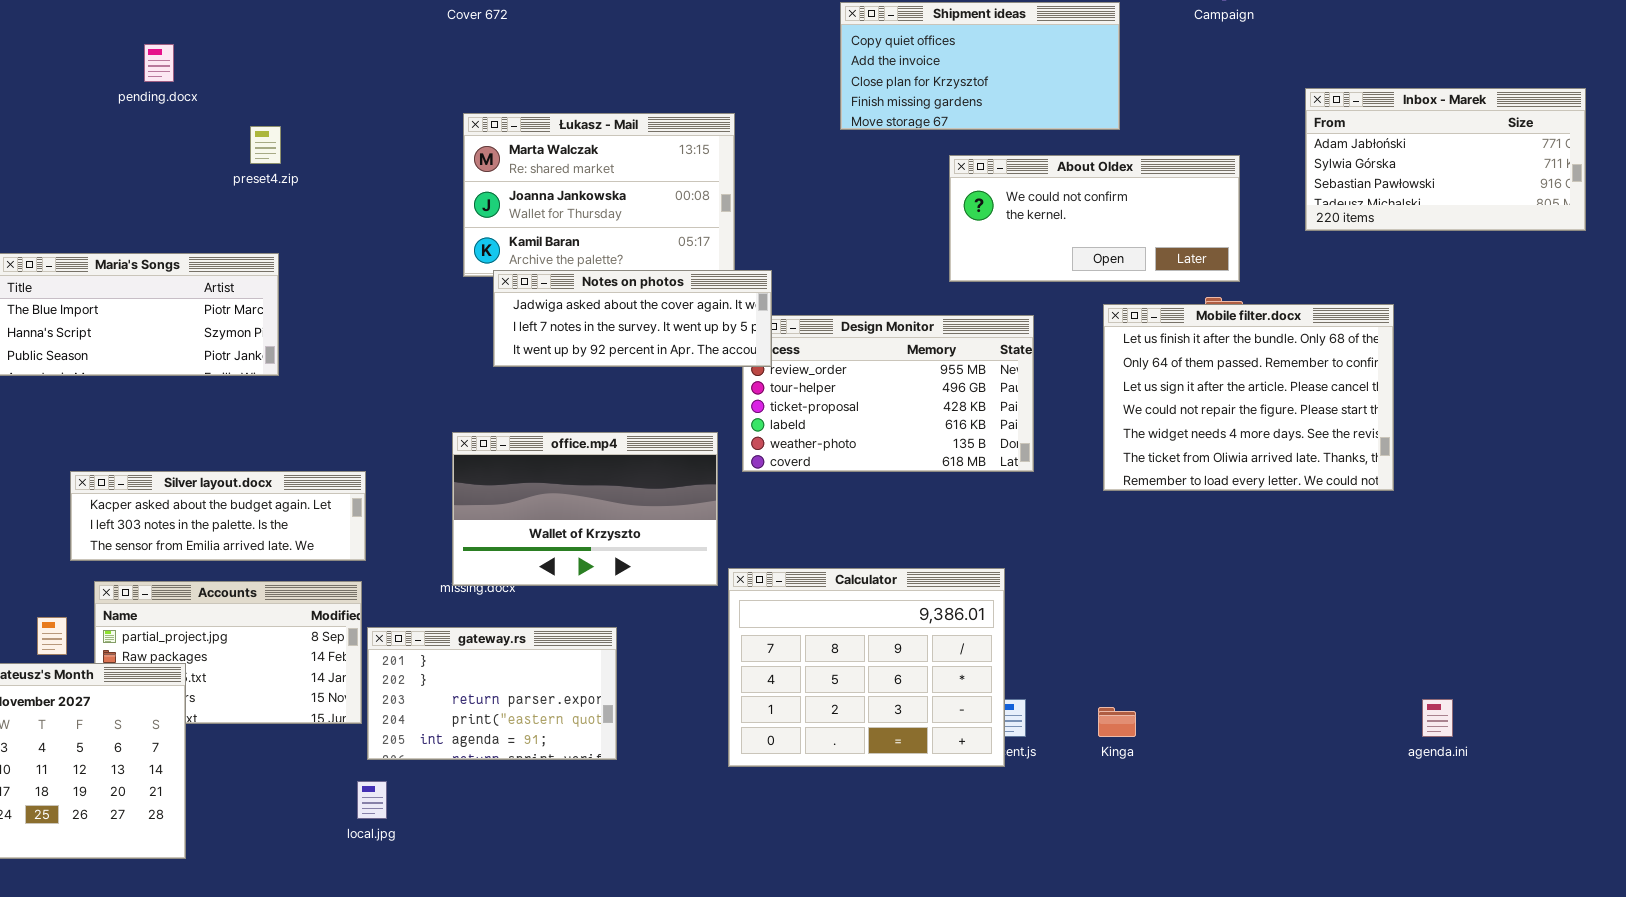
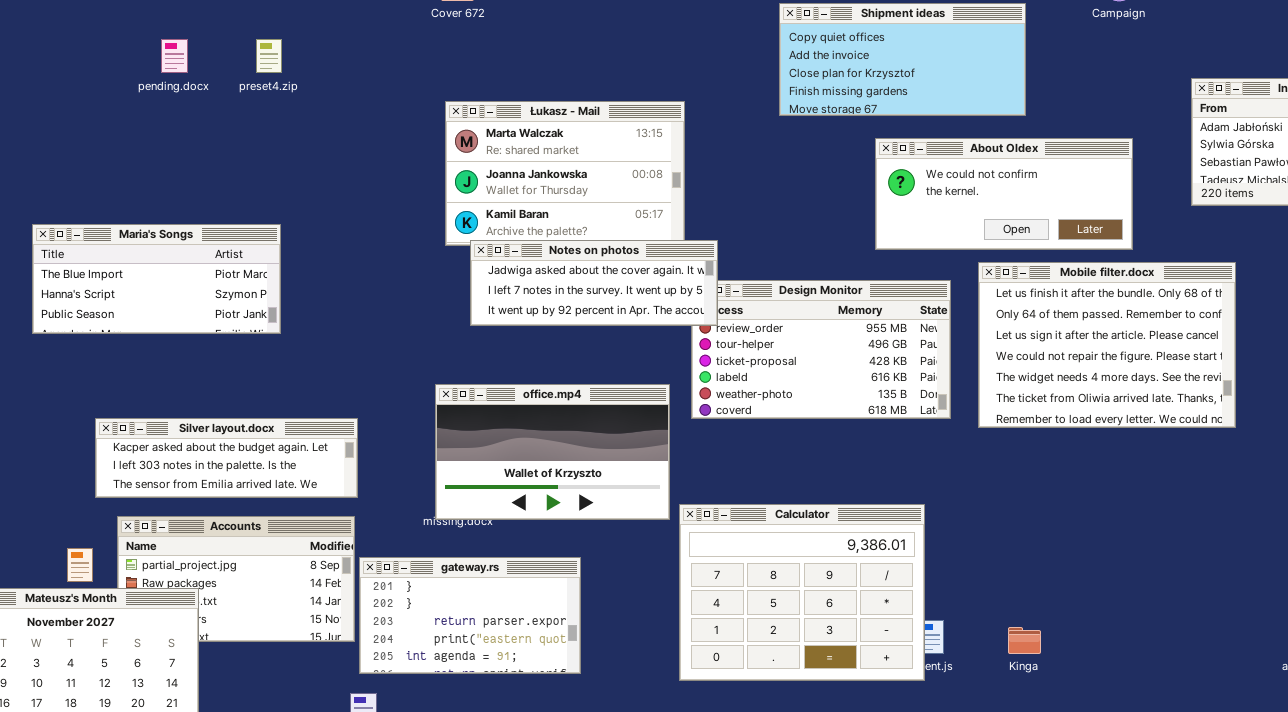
preset4.zip: [250,126,281,164] -> [256,39,282,73], moved
Mobile filter.docx: [1103,304,1394,491] -> [978,262,1236,428], moved

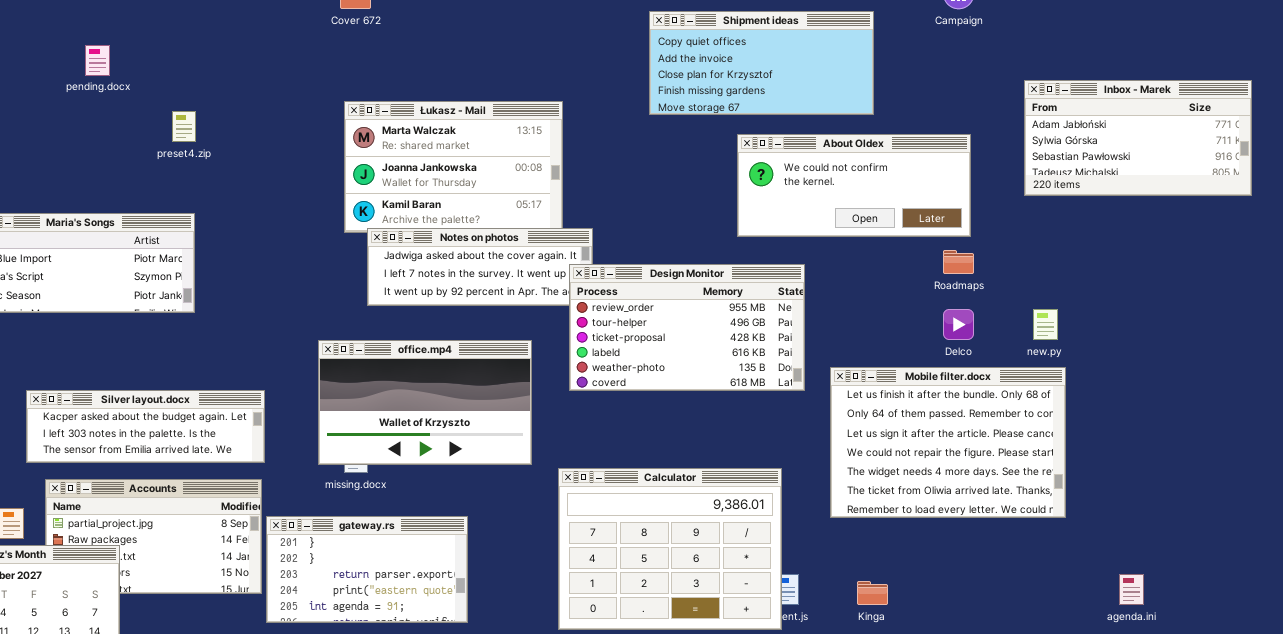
preset4.zip: [256,39,282,73] -> [172,111,196,142], moved
Mobile filter.docx: [978,262,1236,428] -> [830,367,1066,518], moved
Design Monitor: [691,280,951,419] -> [569,264,805,391], raised
office.mp4: [435,384,670,520] -> [318,340,532,465], moved

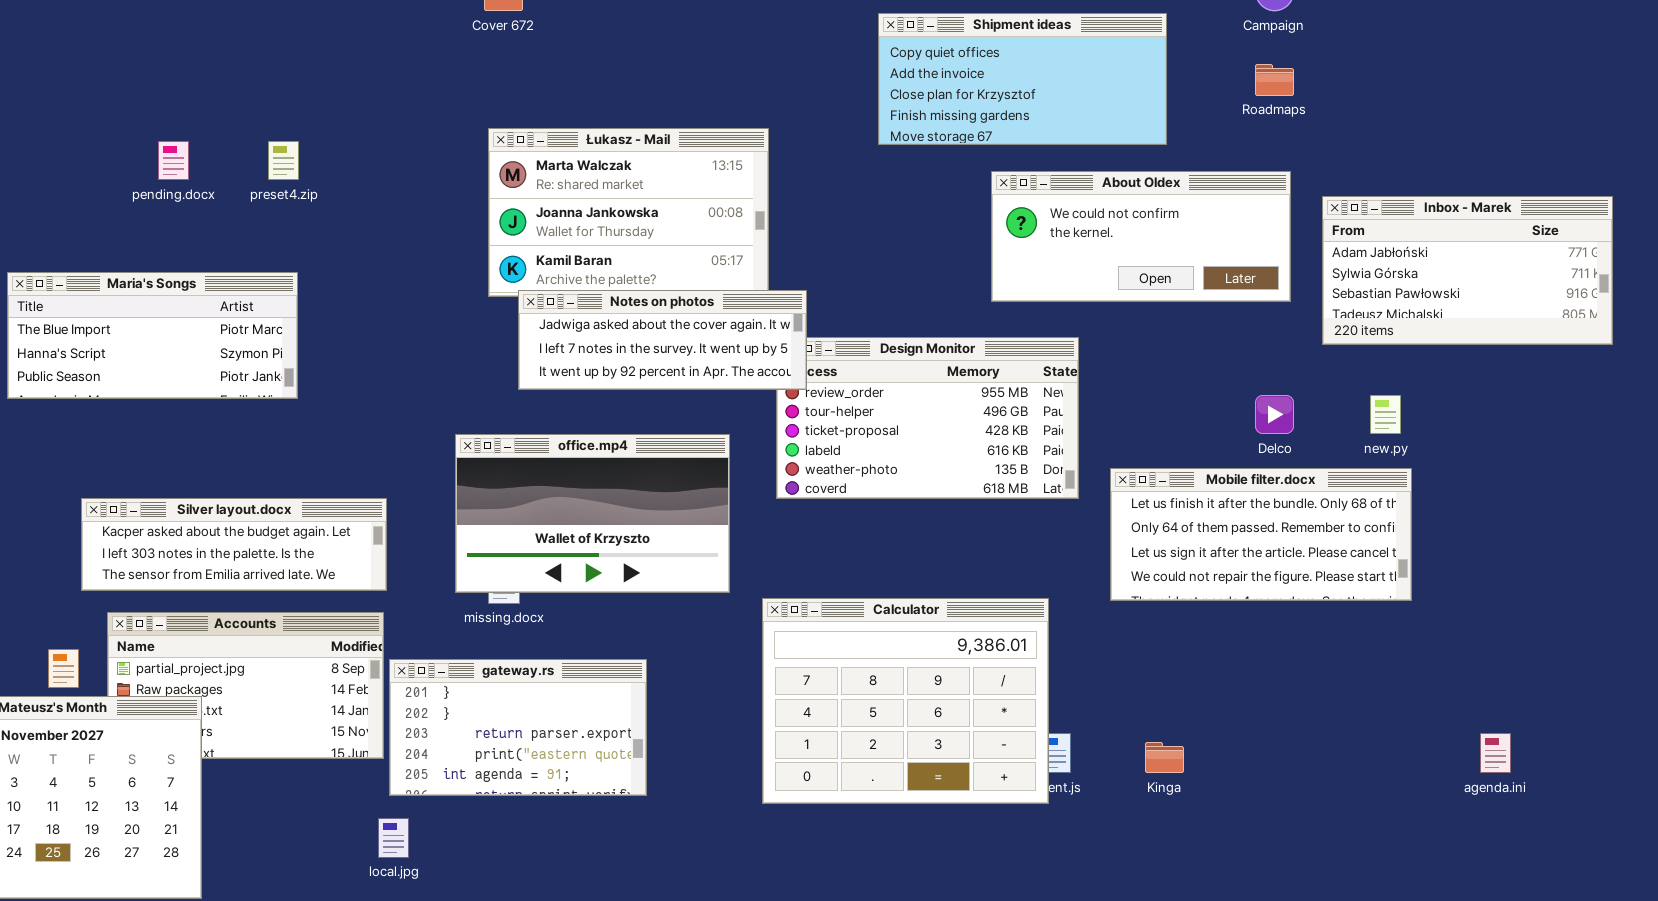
pending.docx: [85,45,110,76] -> [158,141,189,180], moved
Inbox - Marek: [1024,80,1252,196] -> [1322,196,1613,345], moved
Notes on photos: [367,228,593,306] -> [518,290,807,390], raised
Roadmaps: [943,250,974,274] -> [1255,64,1294,96], moved
Mobile filter.docx: [830,367,1066,518] -> [1110,468,1412,601], resized

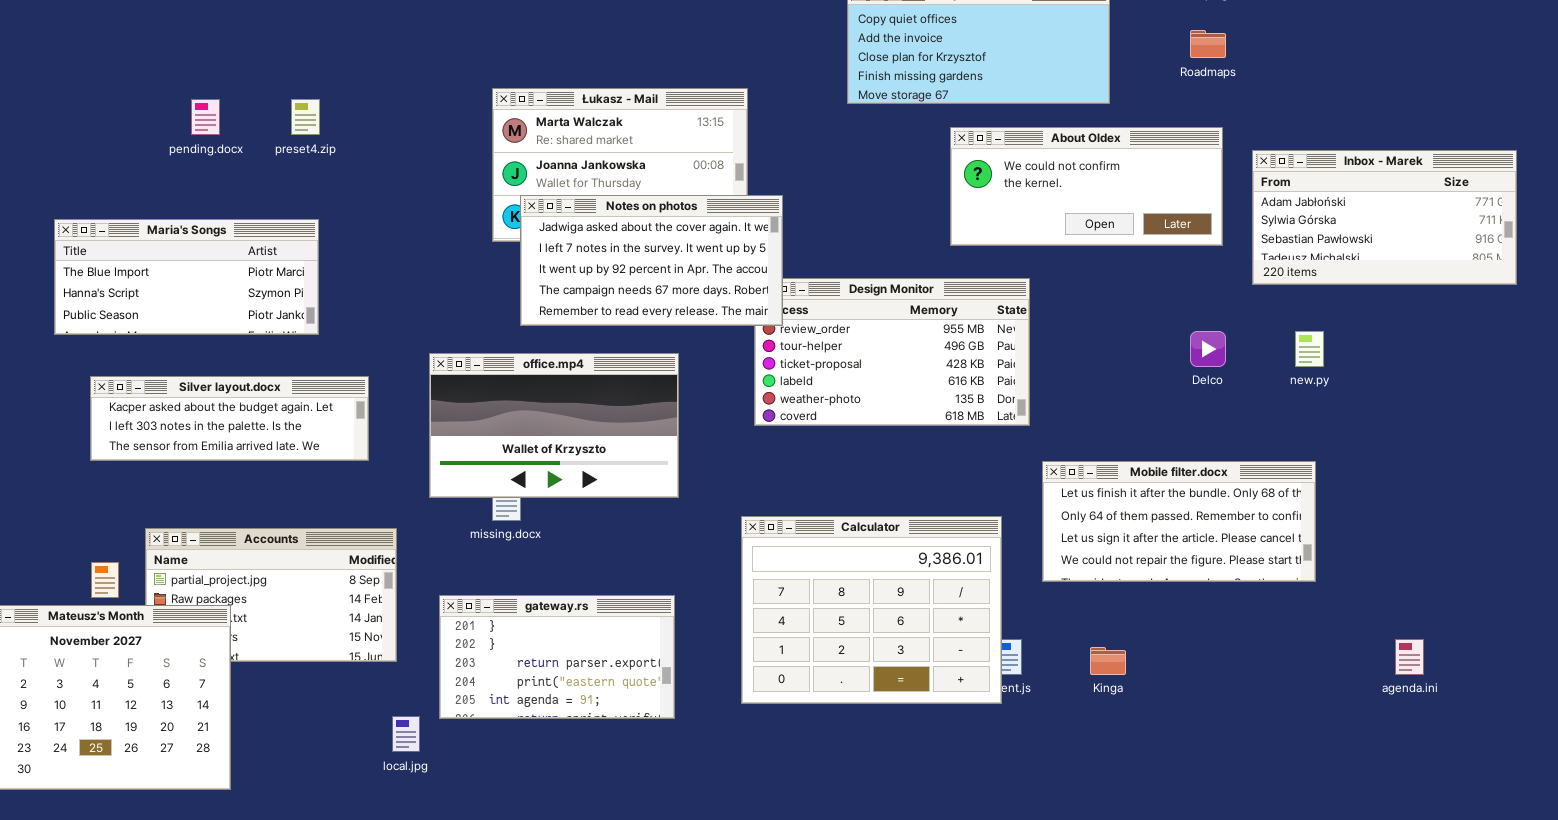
Notes on photos: [518,290,807,390] -> [520,195,783,326], resized
office.mp4: [455,434,730,593] -> [429,353,679,498], moved
Mobile filter.docx: [1110,468,1412,601] -> [1042,461,1316,582], moved
Silver layout.docx: [81,498,387,591] -> [90,376,369,461], moved
gateway.rs: [389,659,647,796] -> [439,595,675,719], moved

